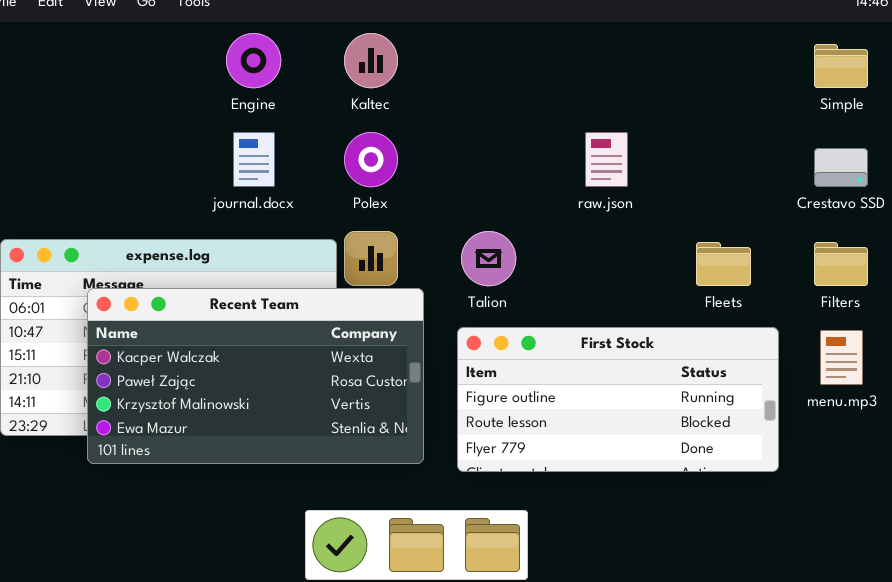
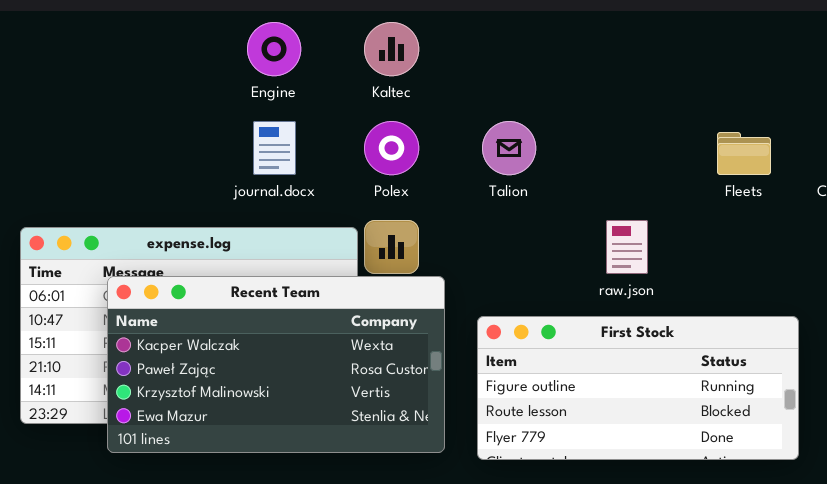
raw.json: [585,132,628,187] -> [606,220,648,274], moved
Talion: [461,231,516,286] -> [482,121,536,175], moved
Fleets: [696,242,751,286] -> [717,132,771,175], moved

